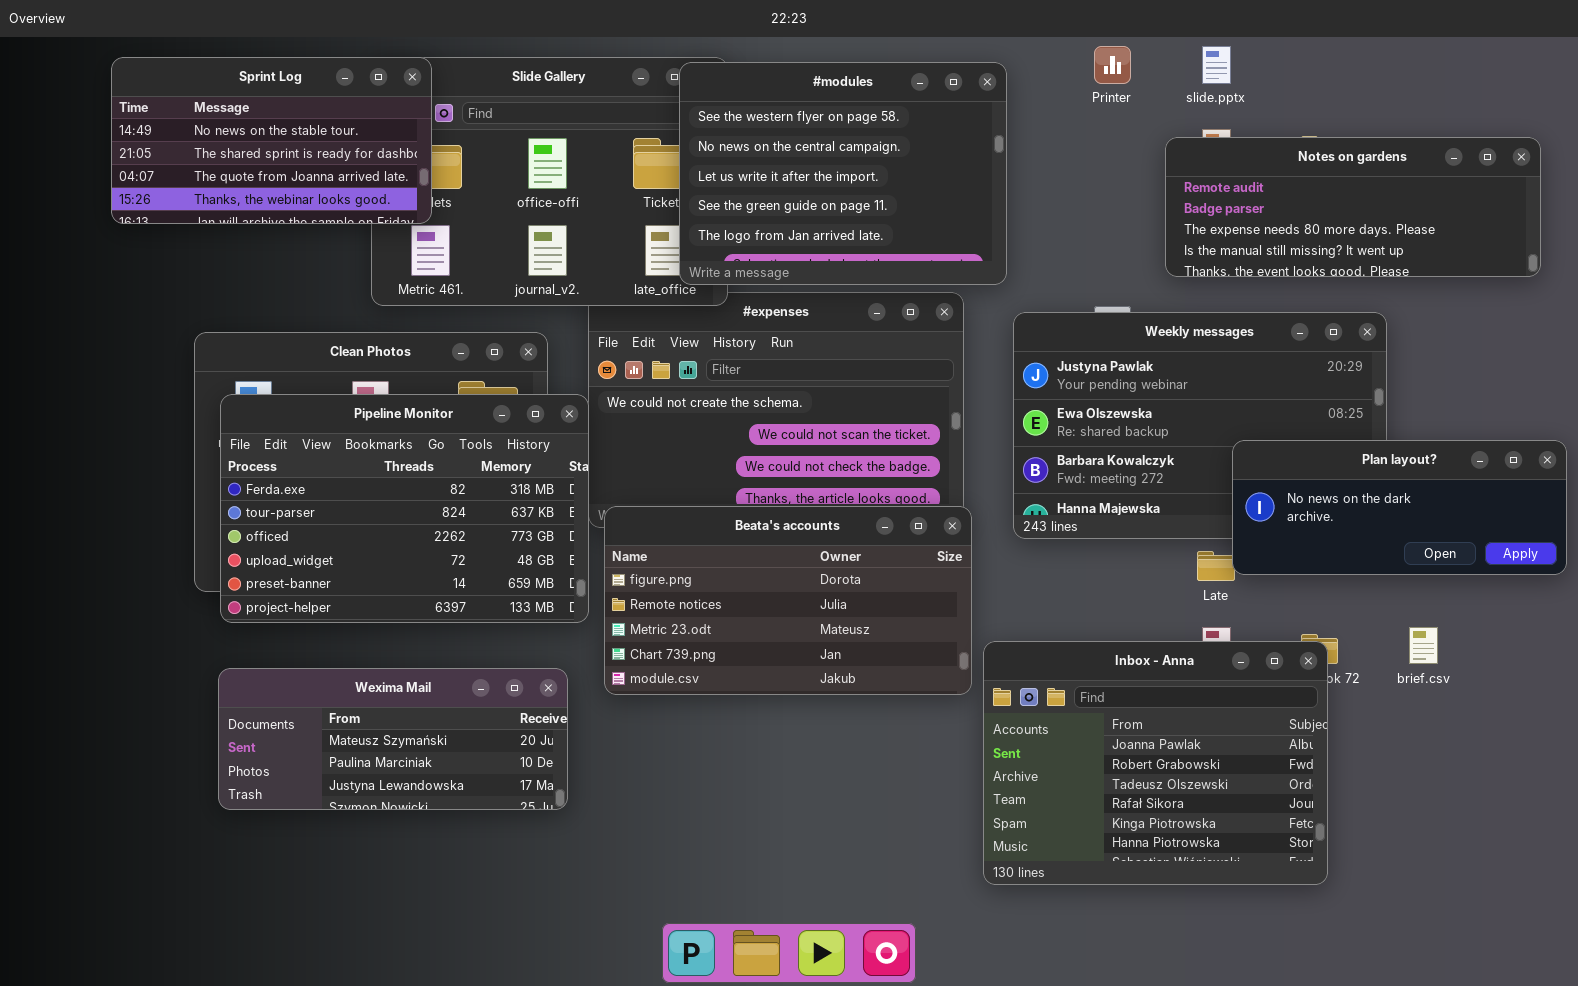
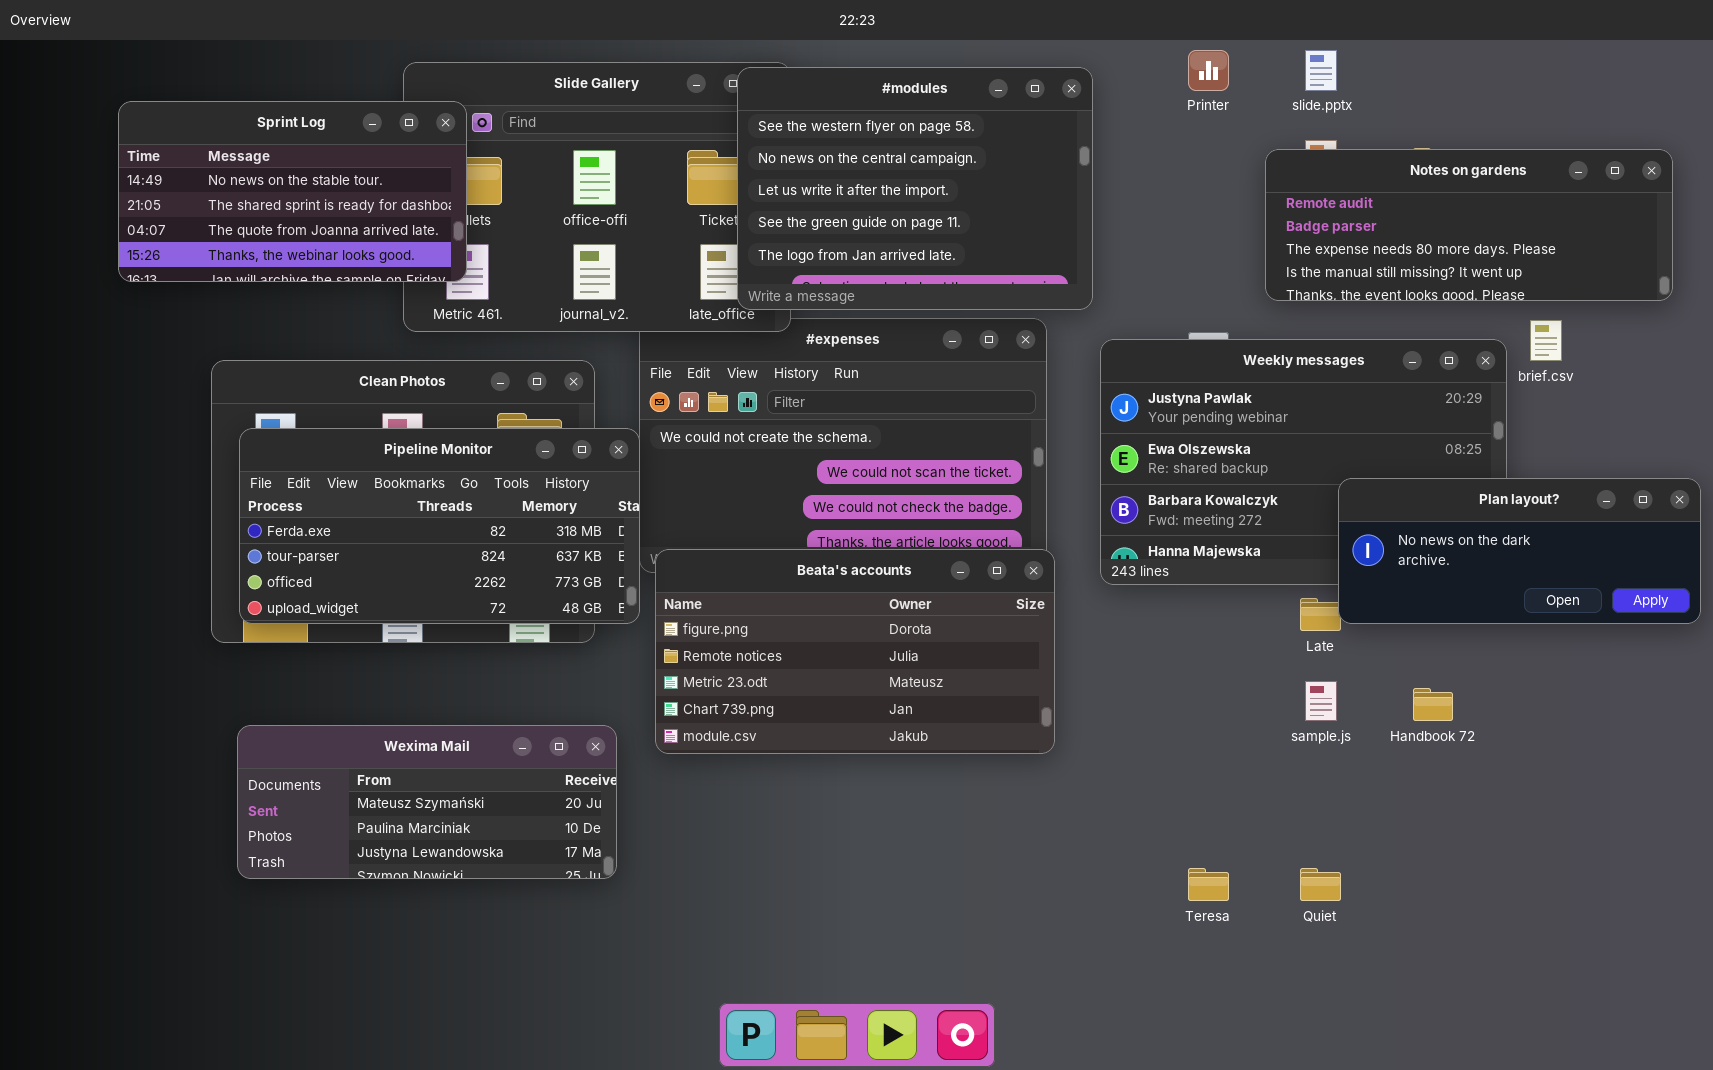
Sprint Log: [111,57,432,224] -> [118,101,467,282], moved
Pipeline Monitor: [220,394,589,623] -> [239,428,640,624], resized
brief.csv: [1409,627,1438,664] -> [1530,320,1562,361], moved
Inbox - Anna: [983,641,1328,885] -> none, closed

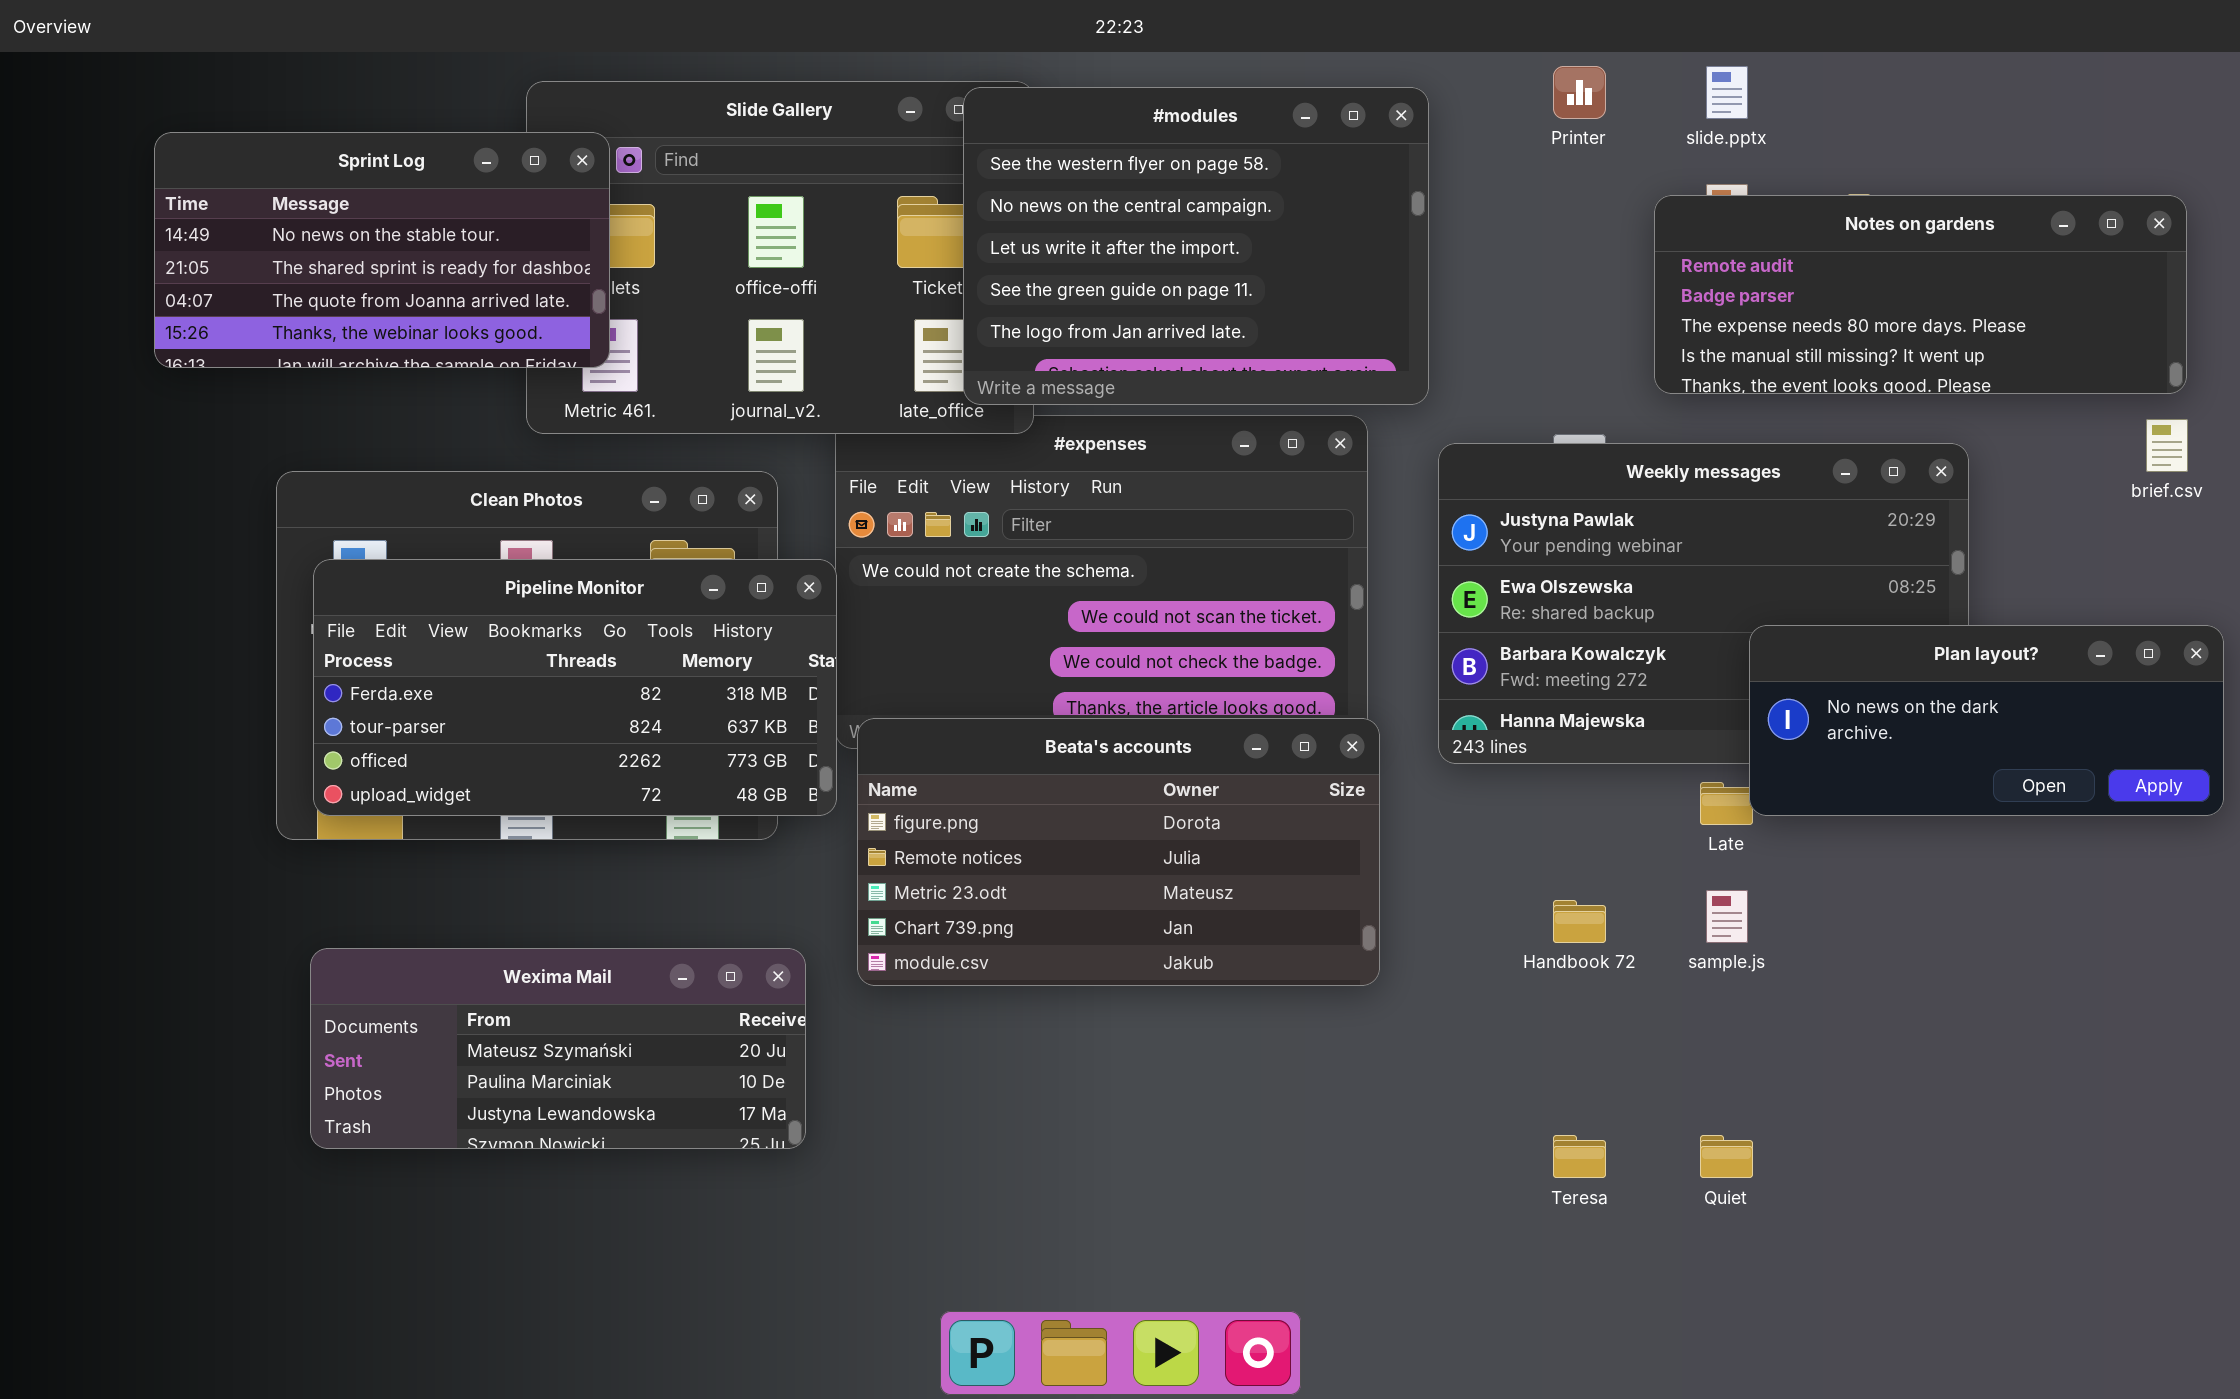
brief.csv: [1530,320,1562,361] -> [2146,419,2188,472], moved
Handbook 72: [1413,688,1453,721] -> [1553,900,1606,943], moved

